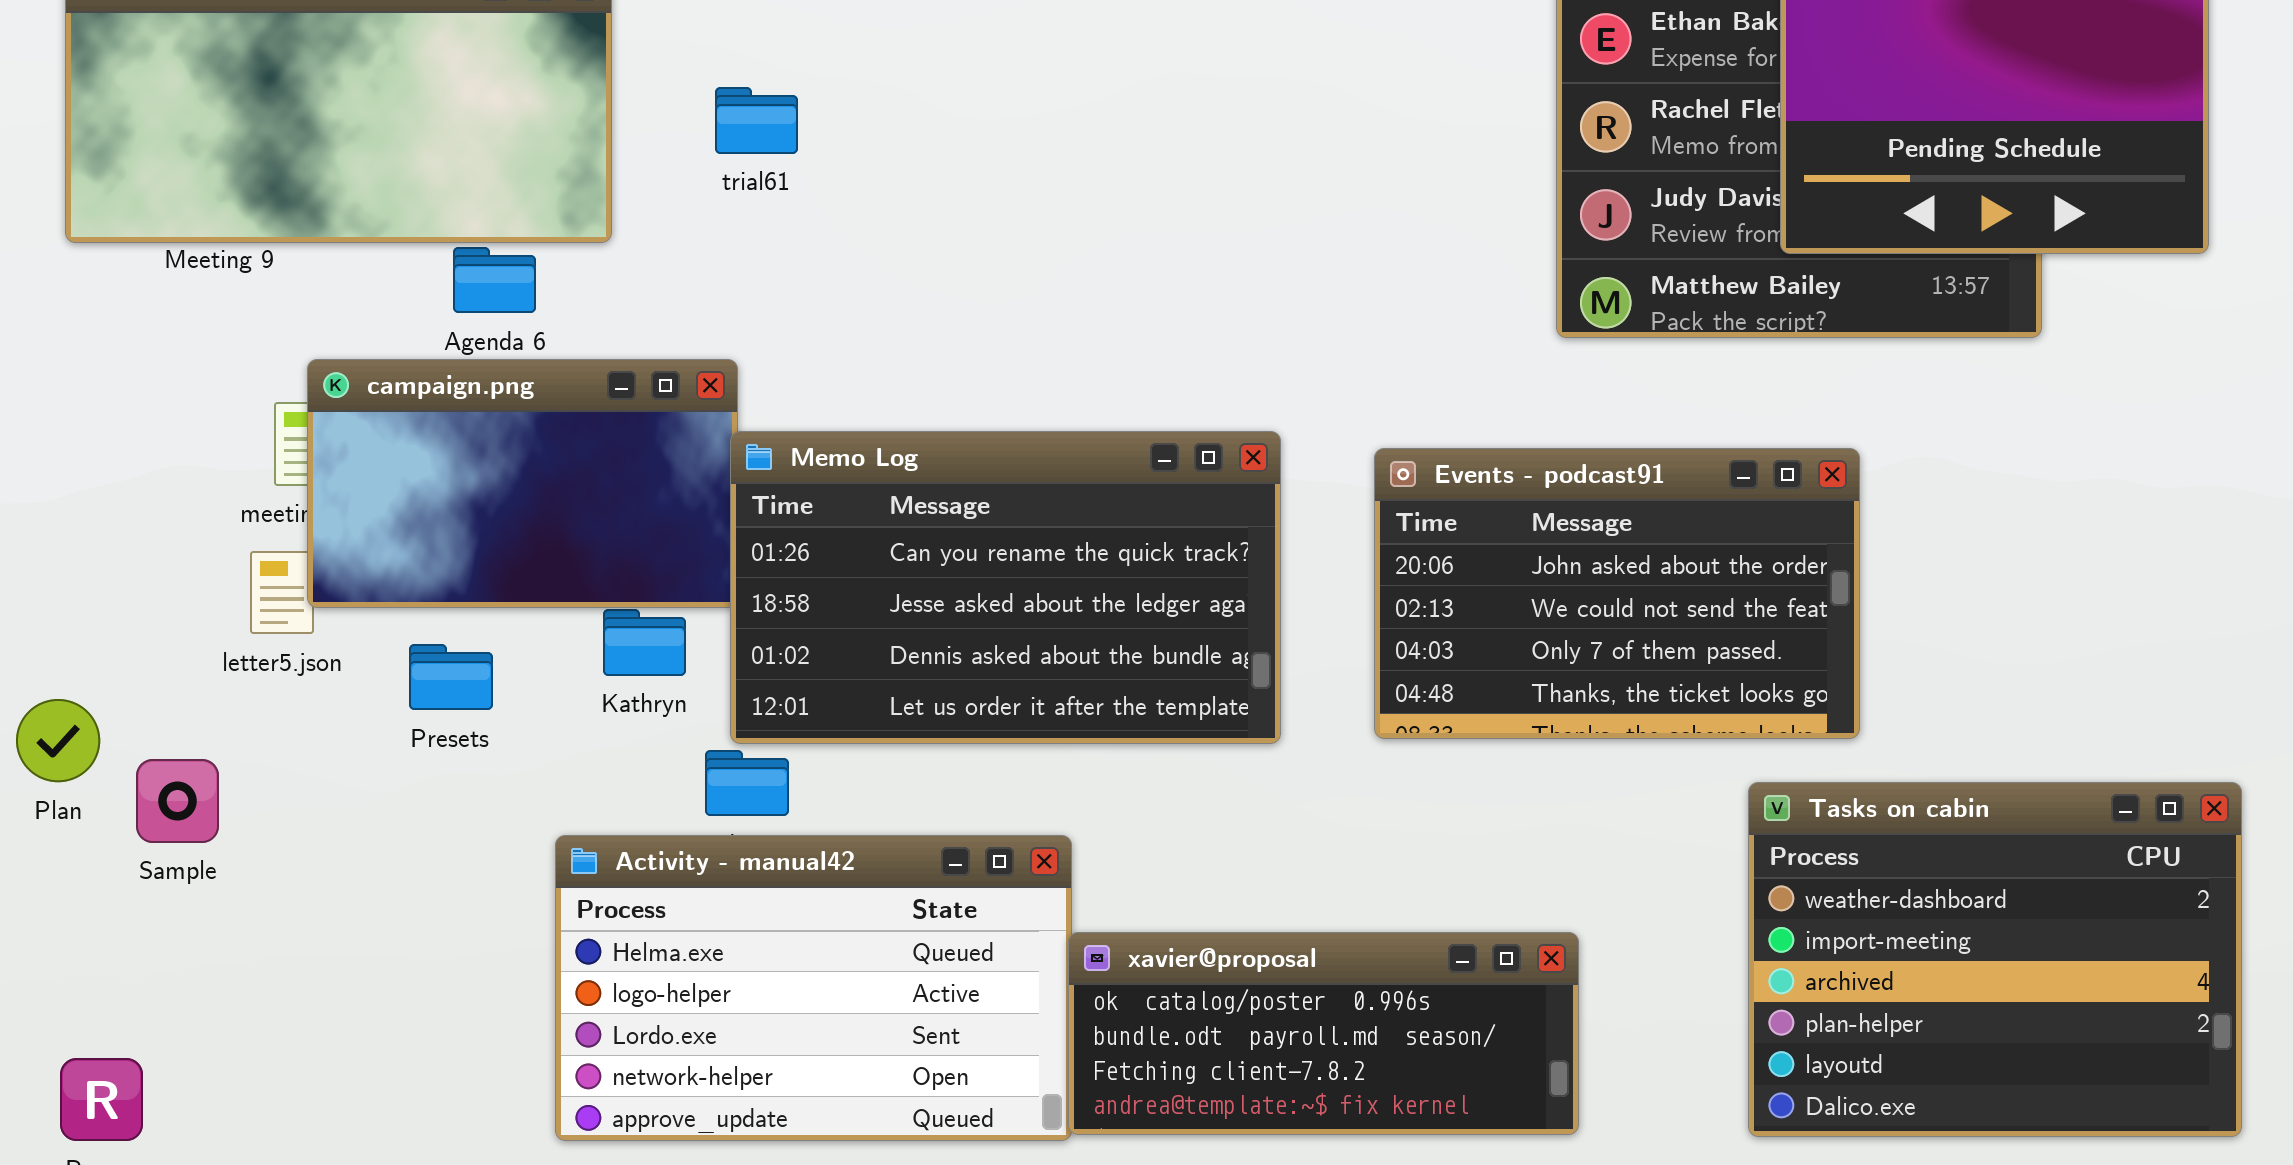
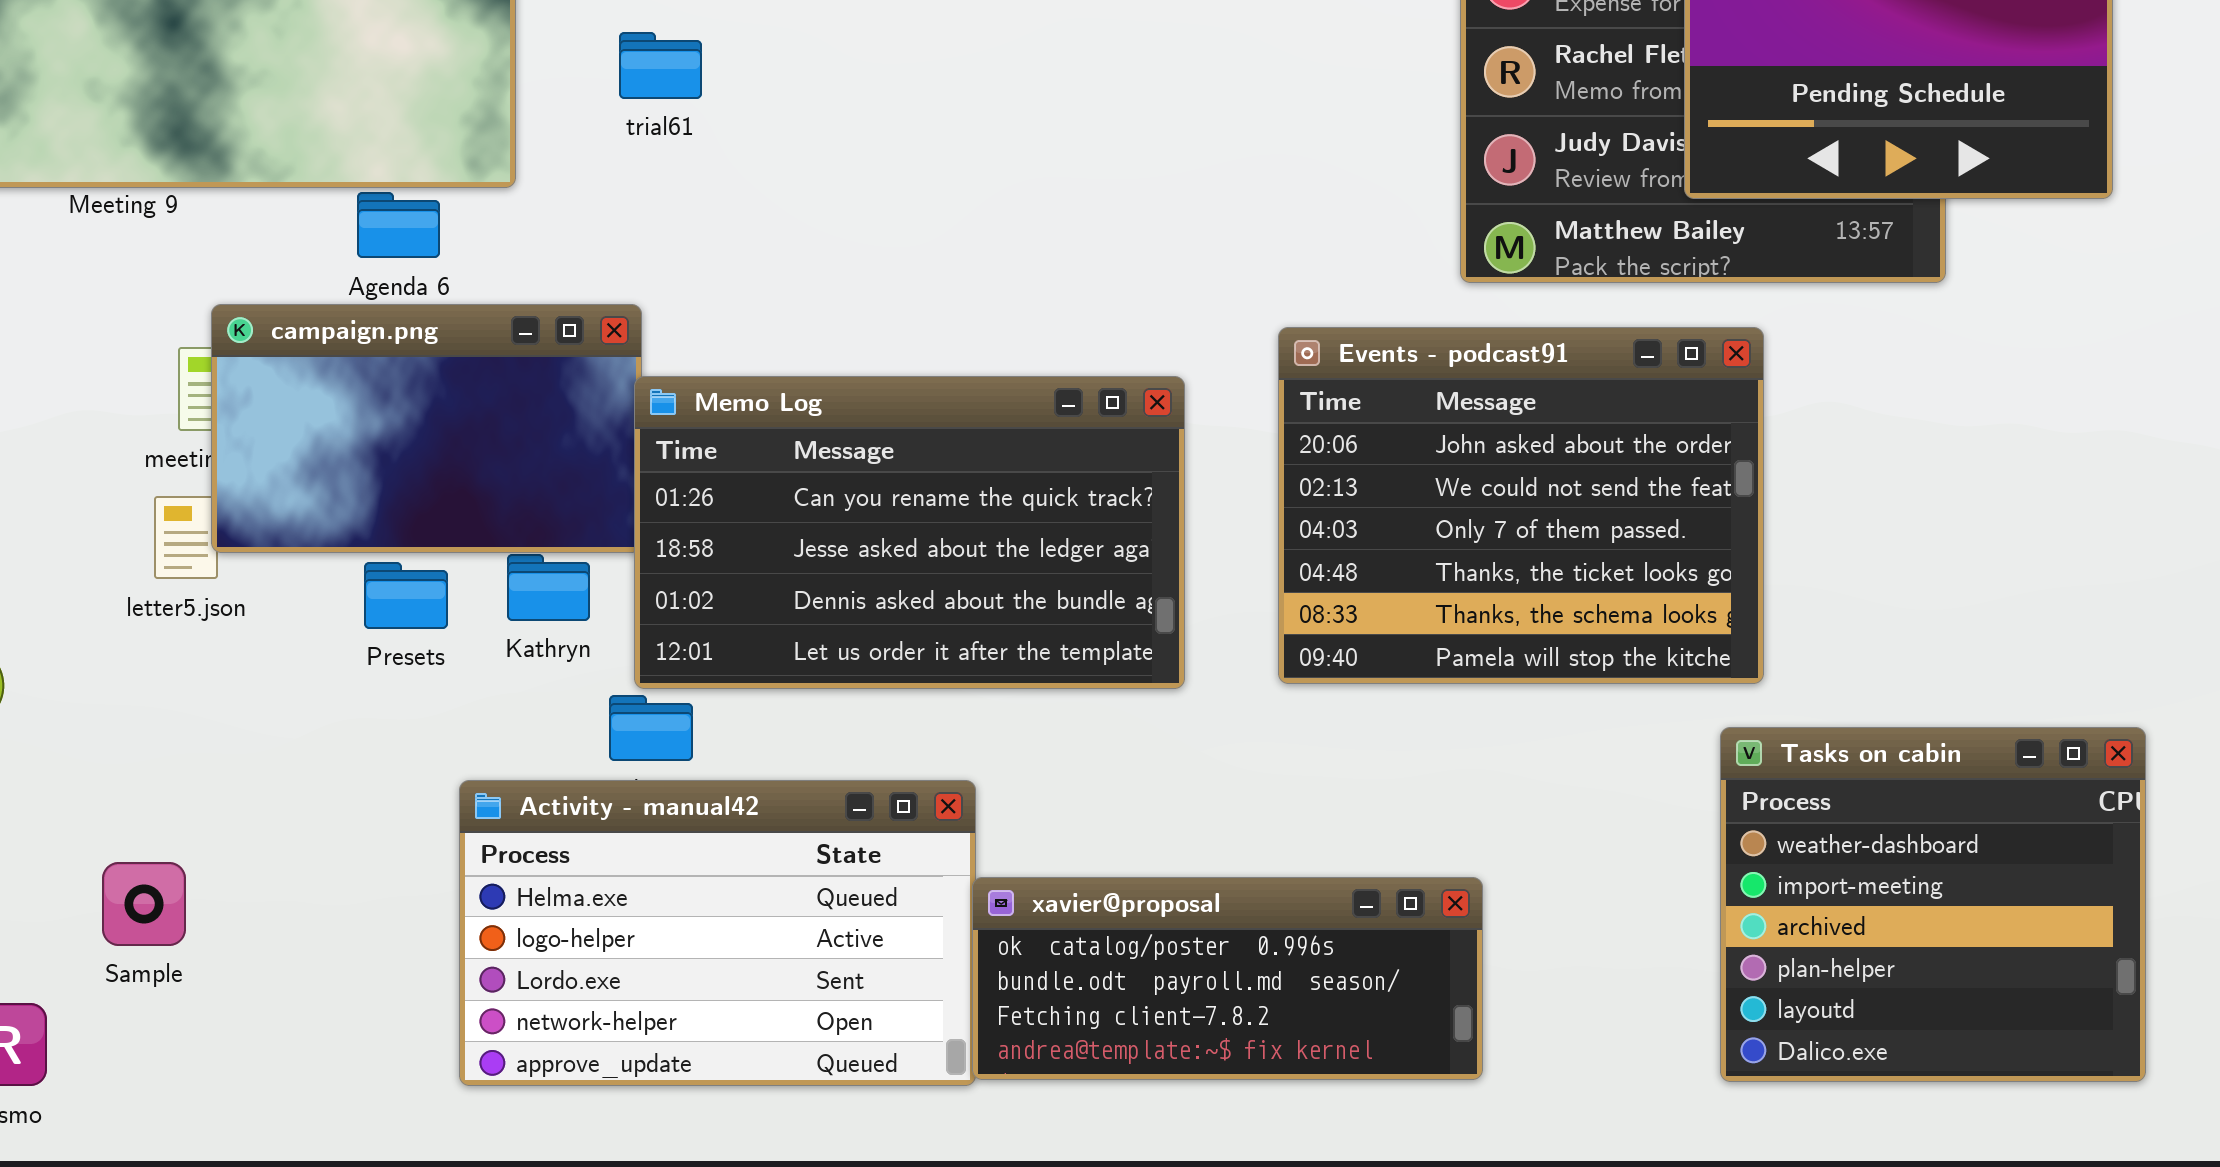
Events - podcast91: [1374,448,1860,739] -> [1278,327,1764,684], resized
Presets: [409,644,493,710] -> [364,562,448,629], moved
Sample: [136,759,219,843] -> [102,862,186,946], moved
Tasks on cabin: [1748,782,2242,1137] -> [1720,727,2146,1082], resized

